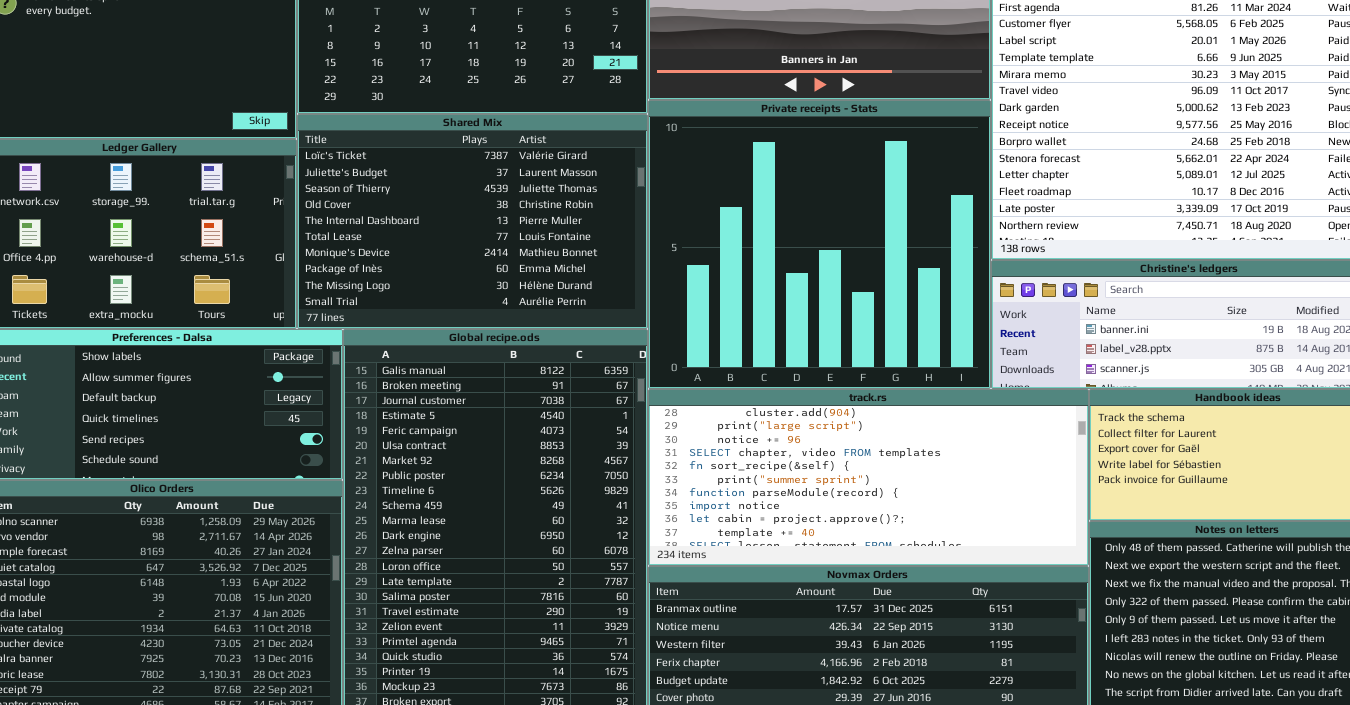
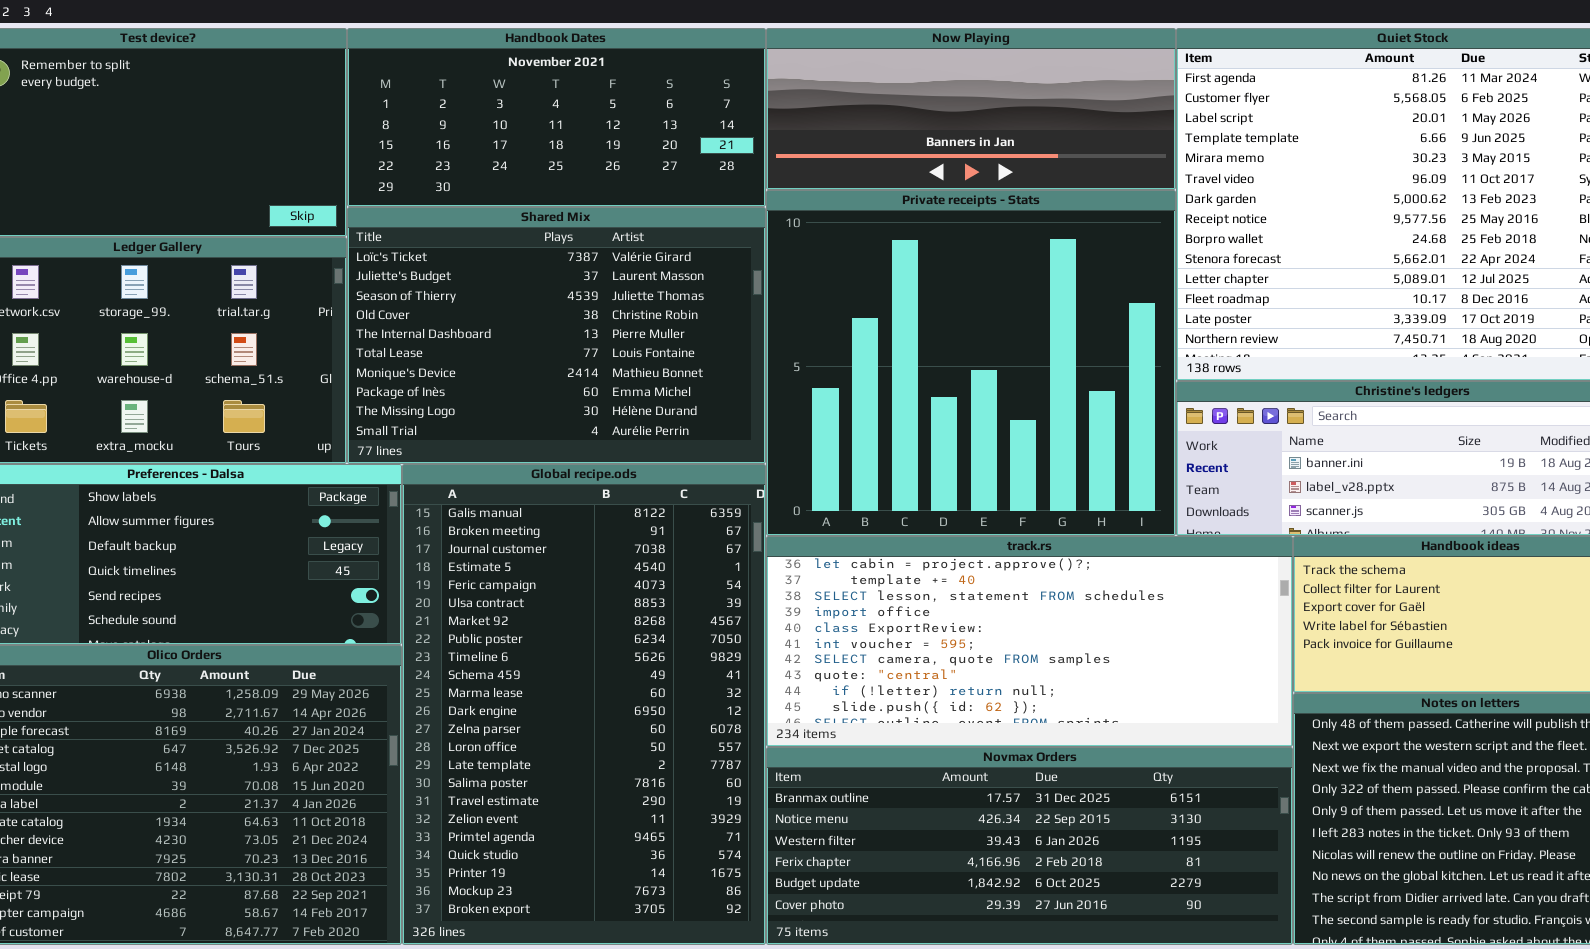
track.rs: [648,389,1089,566] -> [766,536,1293,747], scrolled down 8 rows

